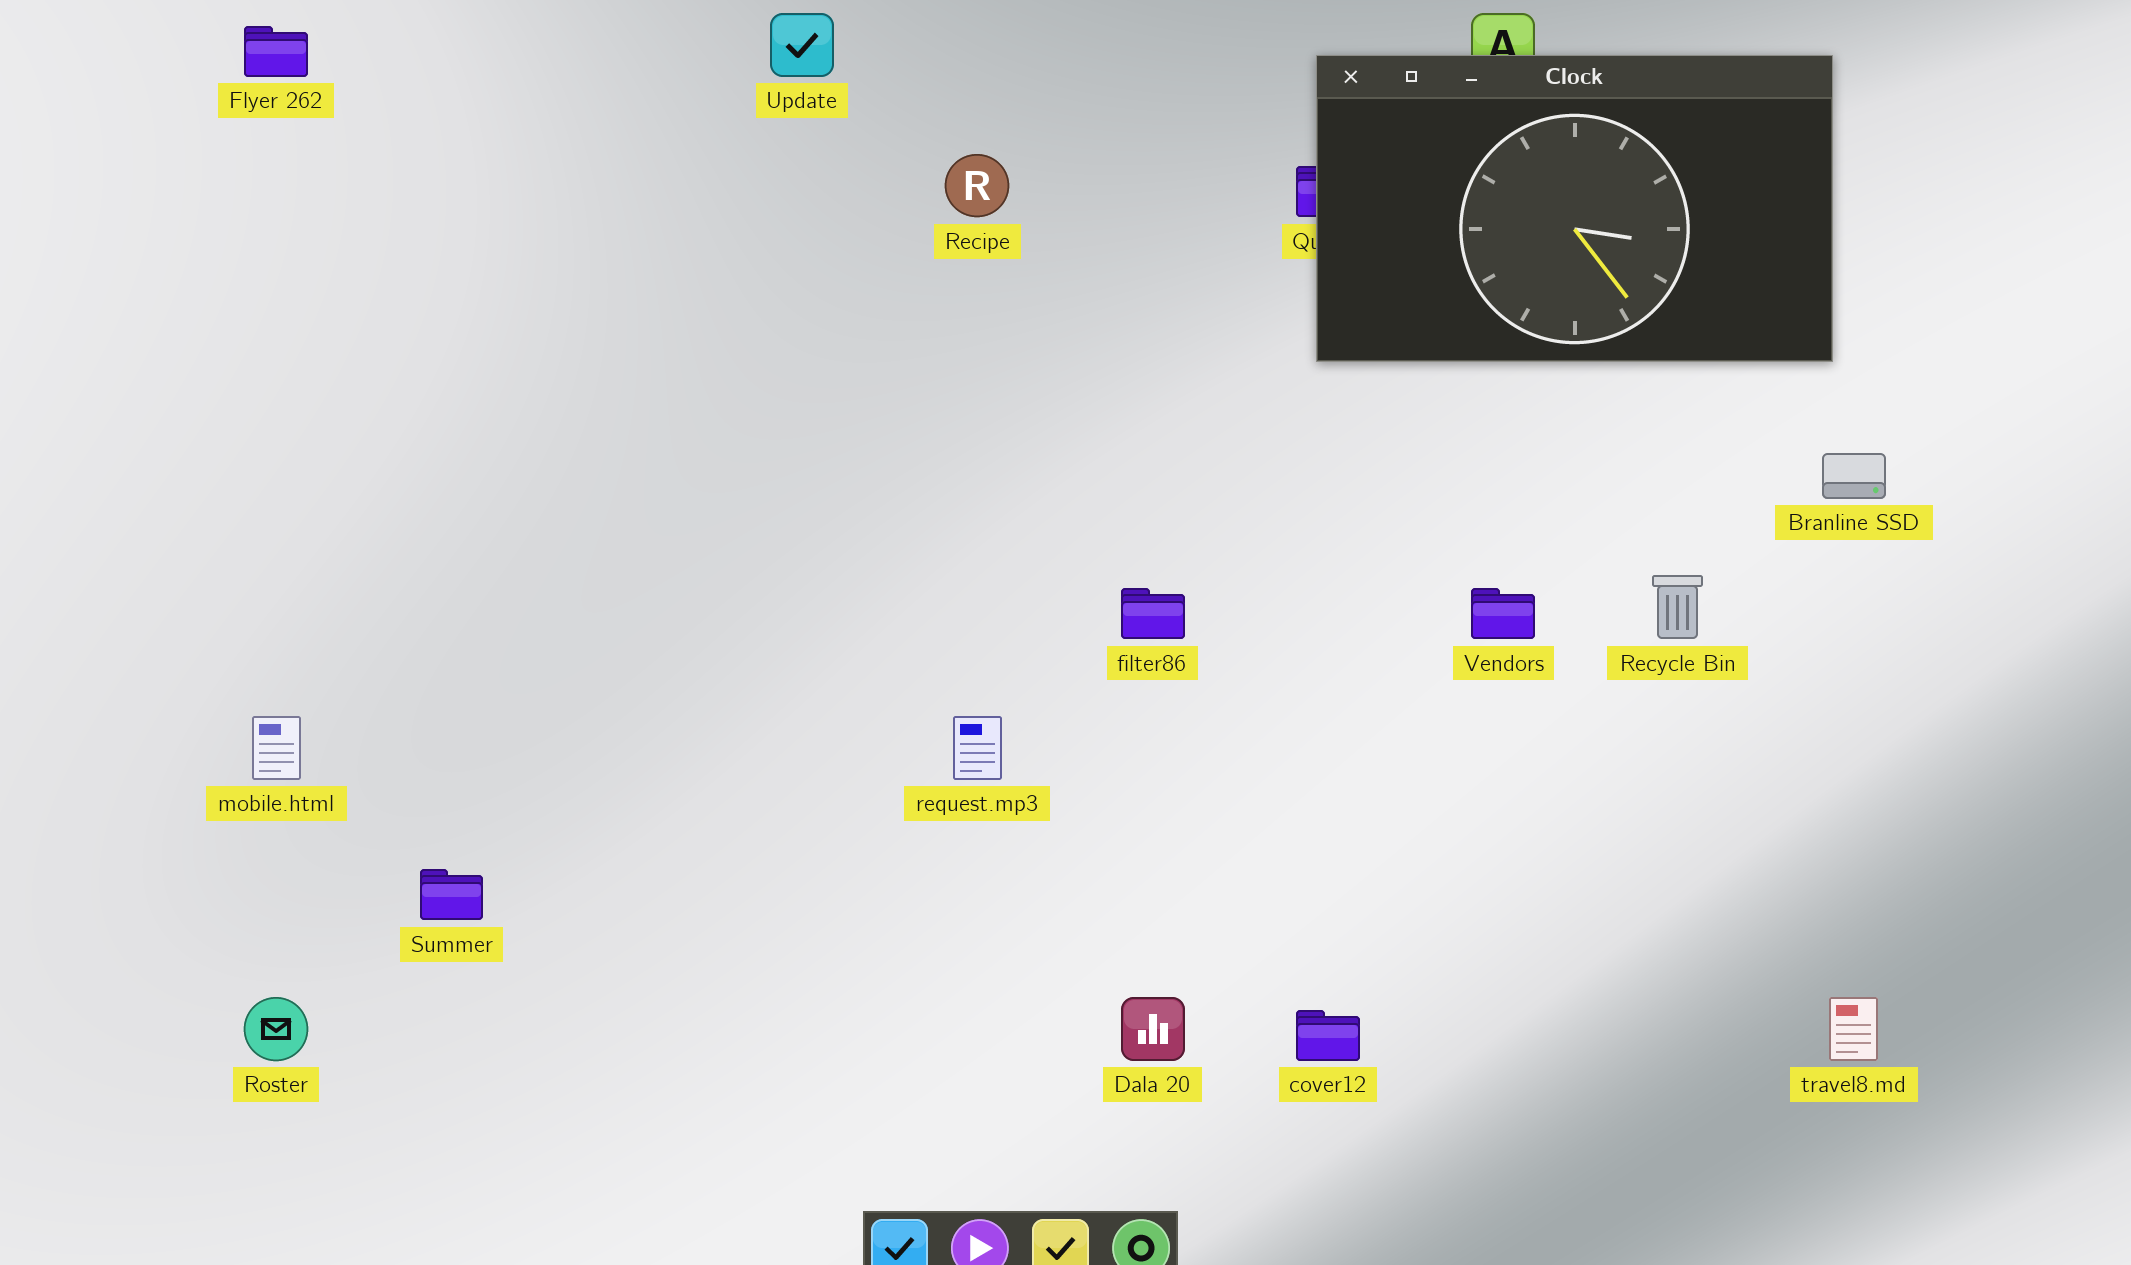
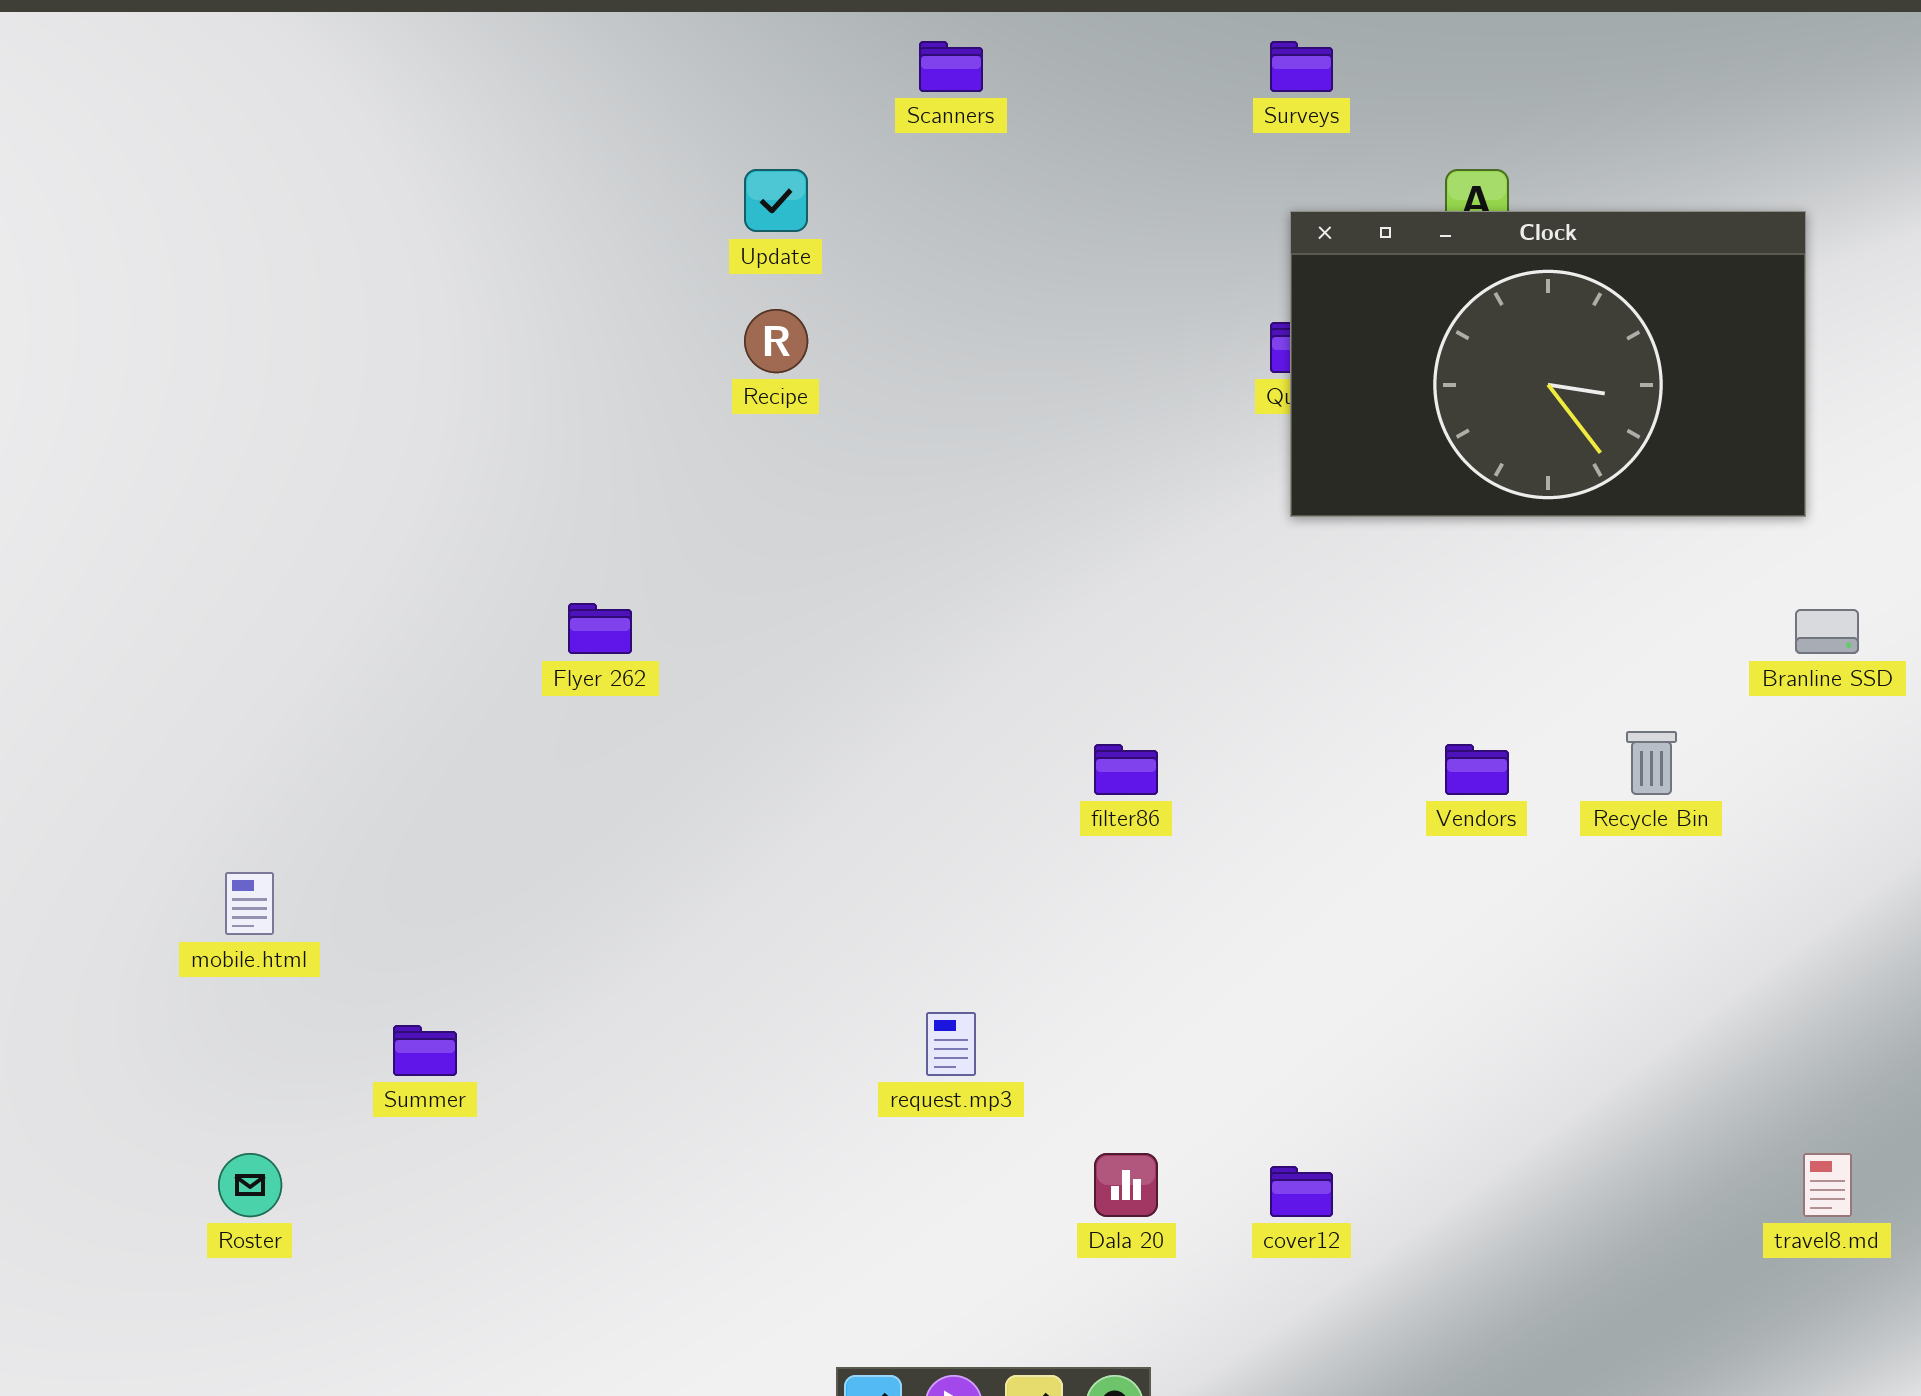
Flyer 262: [244,26,308,77] -> [568,603,632,654], moved
Recipe: [945,154,1009,217] -> [744,309,808,373], moved
request.mp3: [953,716,1002,780] -> [926,1012,976,1076], moved

